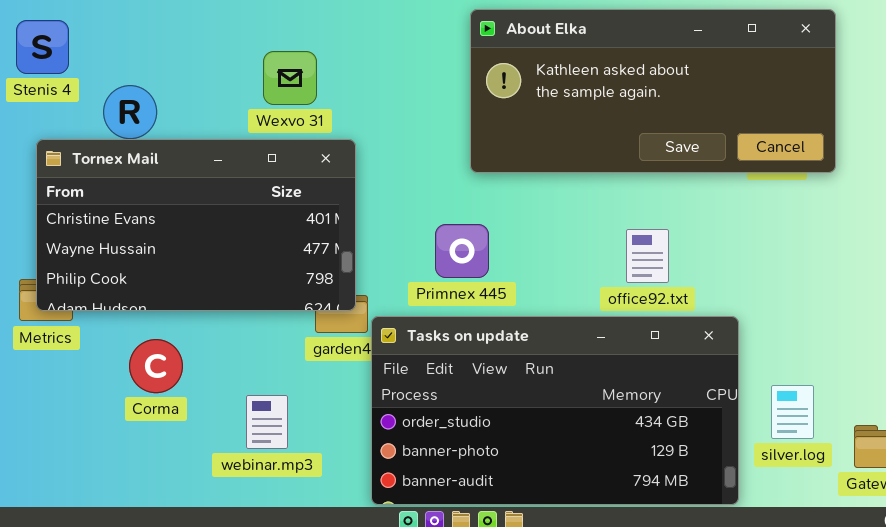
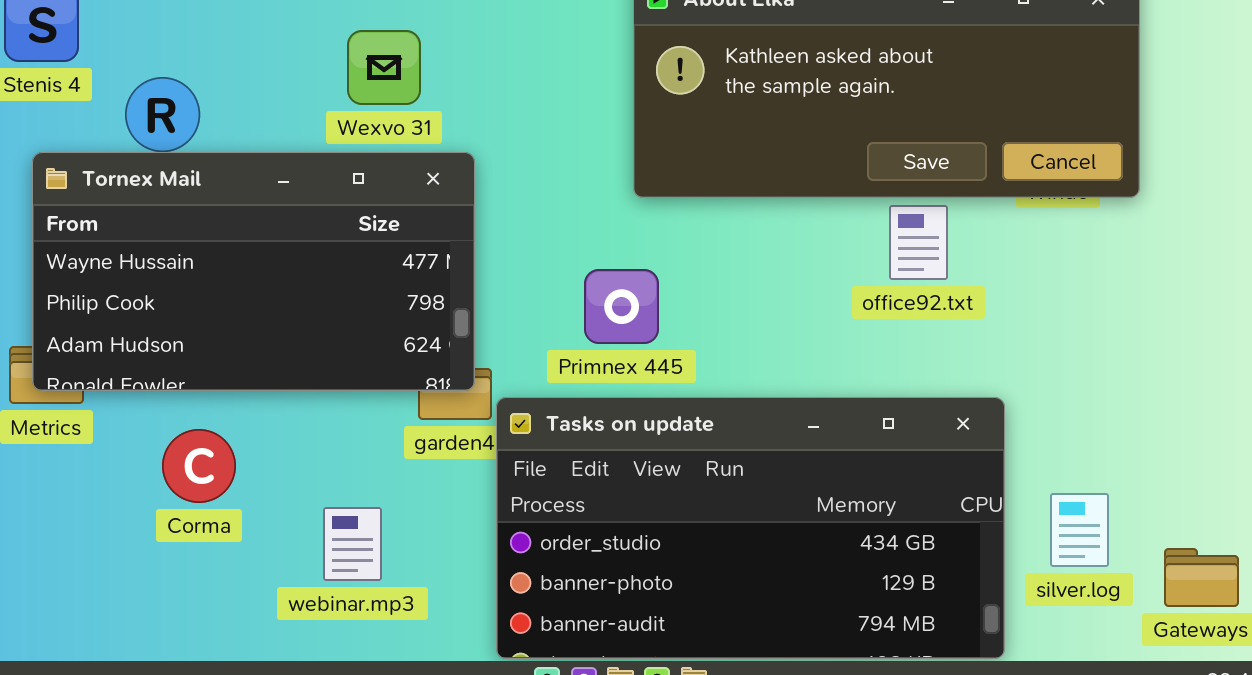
Tornex Mail: [36,139,356,311] -> [32,152,475,391], scrolled down 1 row
office92.txt: [626,229,669,283] -> [889,205,948,280], moved

